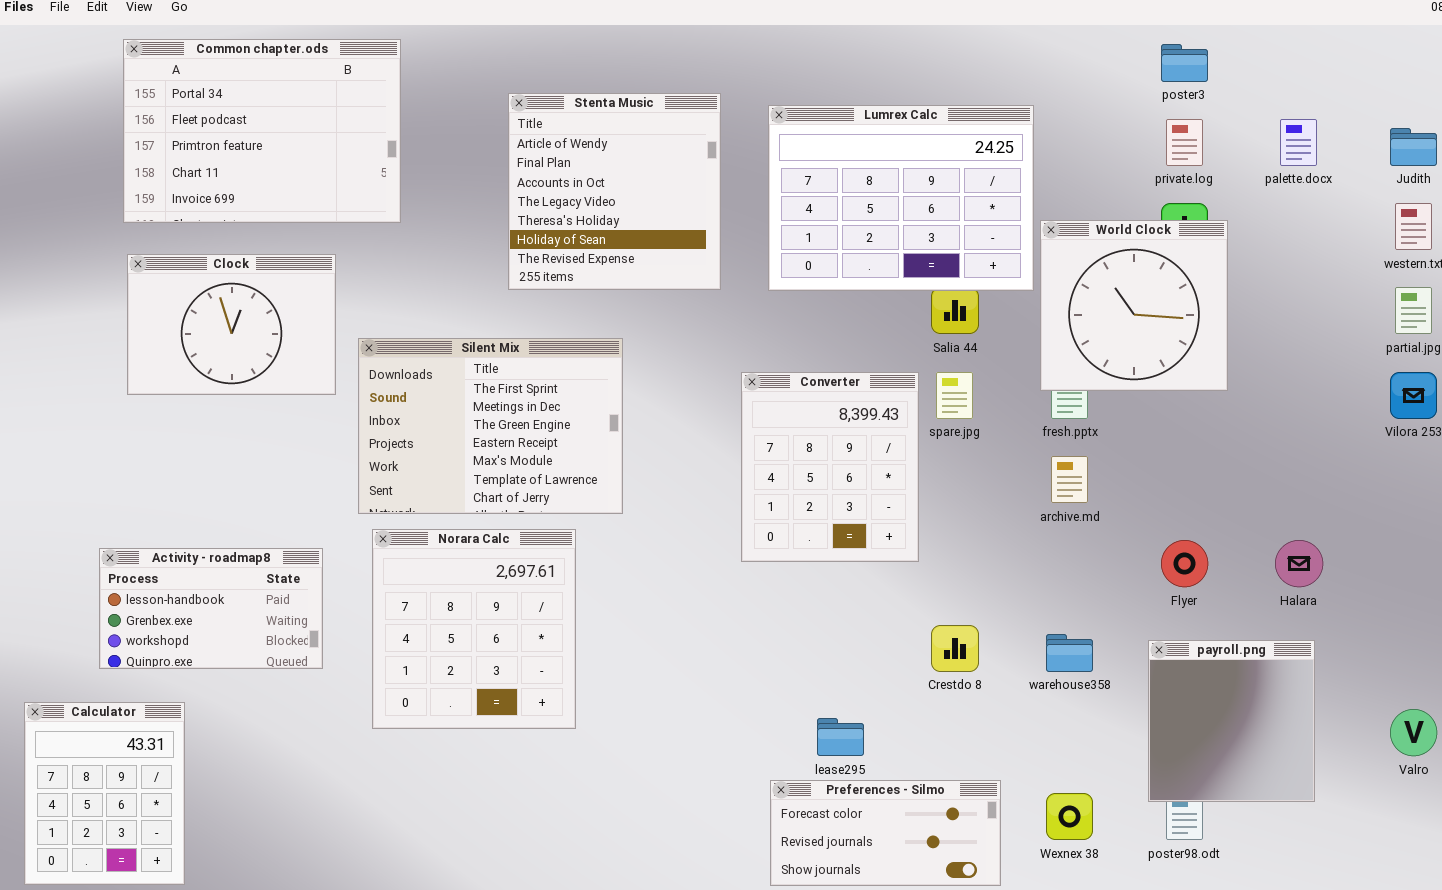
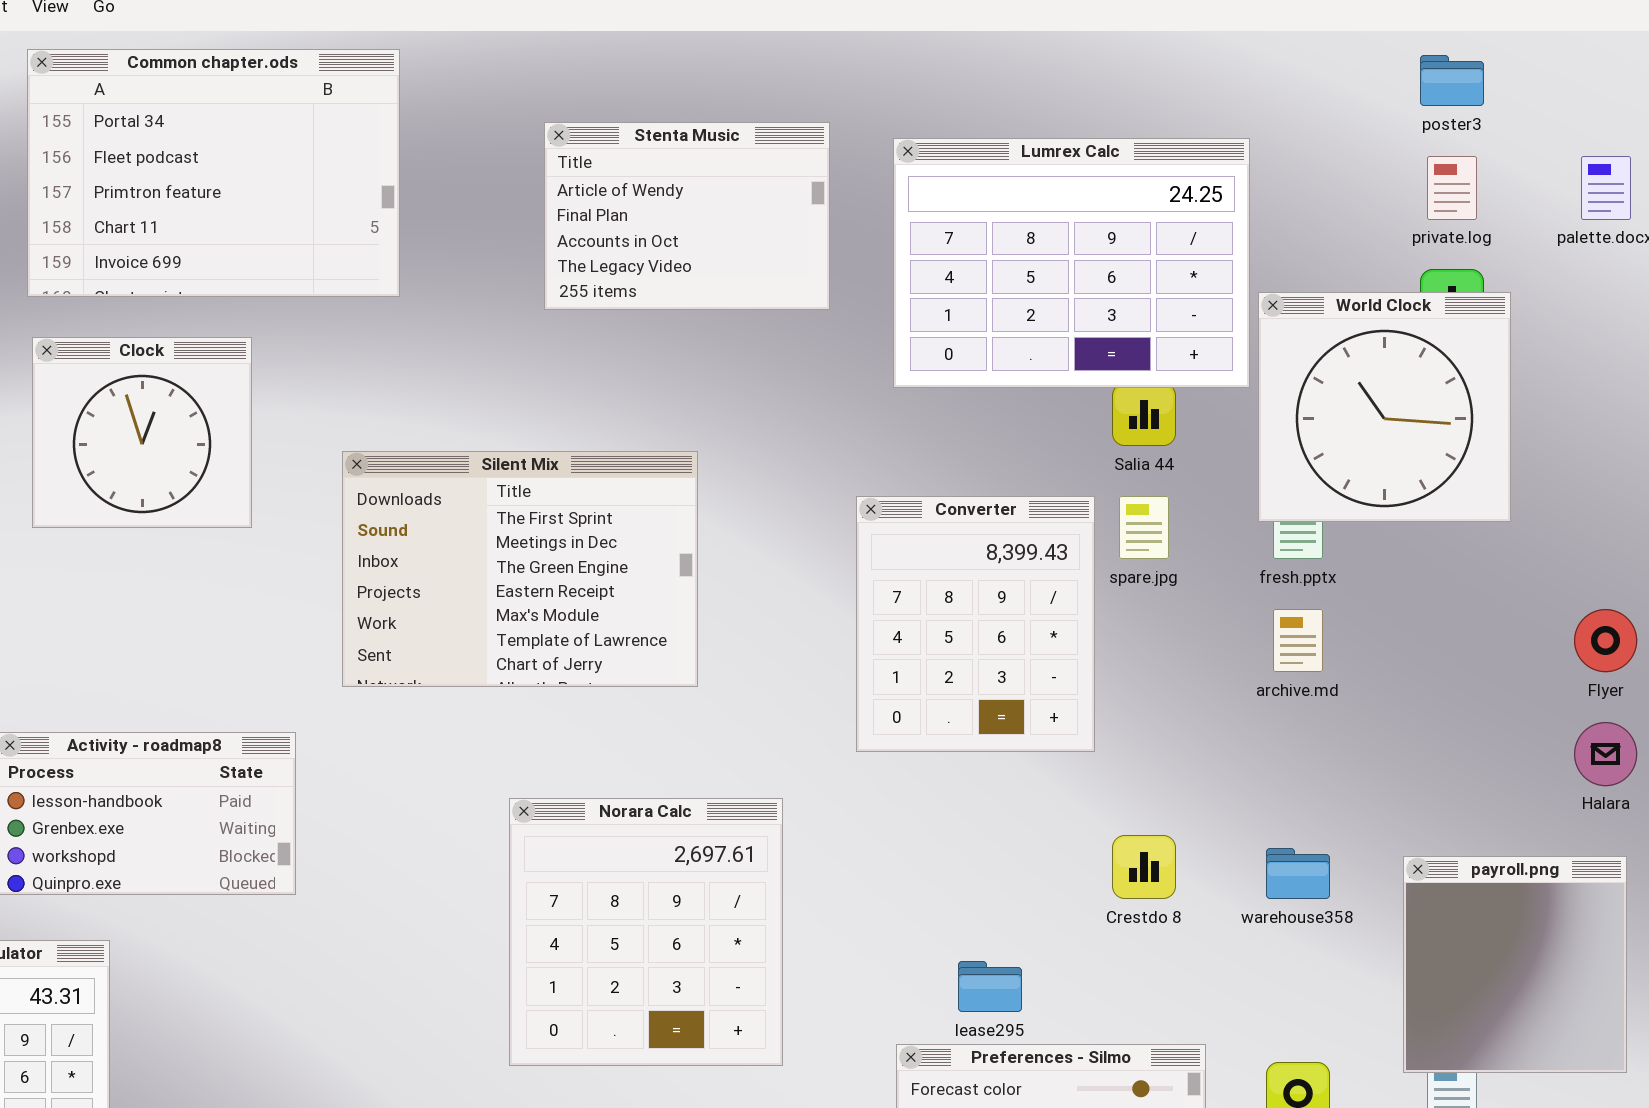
Stenta Music: [508,93,721,290] -> [544,122,830,310], resized
Clock: [127,254,336,395] -> [32,337,252,528], resized
Norara Calc: [372,529,576,729] -> [509,798,783,1066], moved
Flyer: [1161,540,1208,587] -> [1574,609,1637,672], moved

